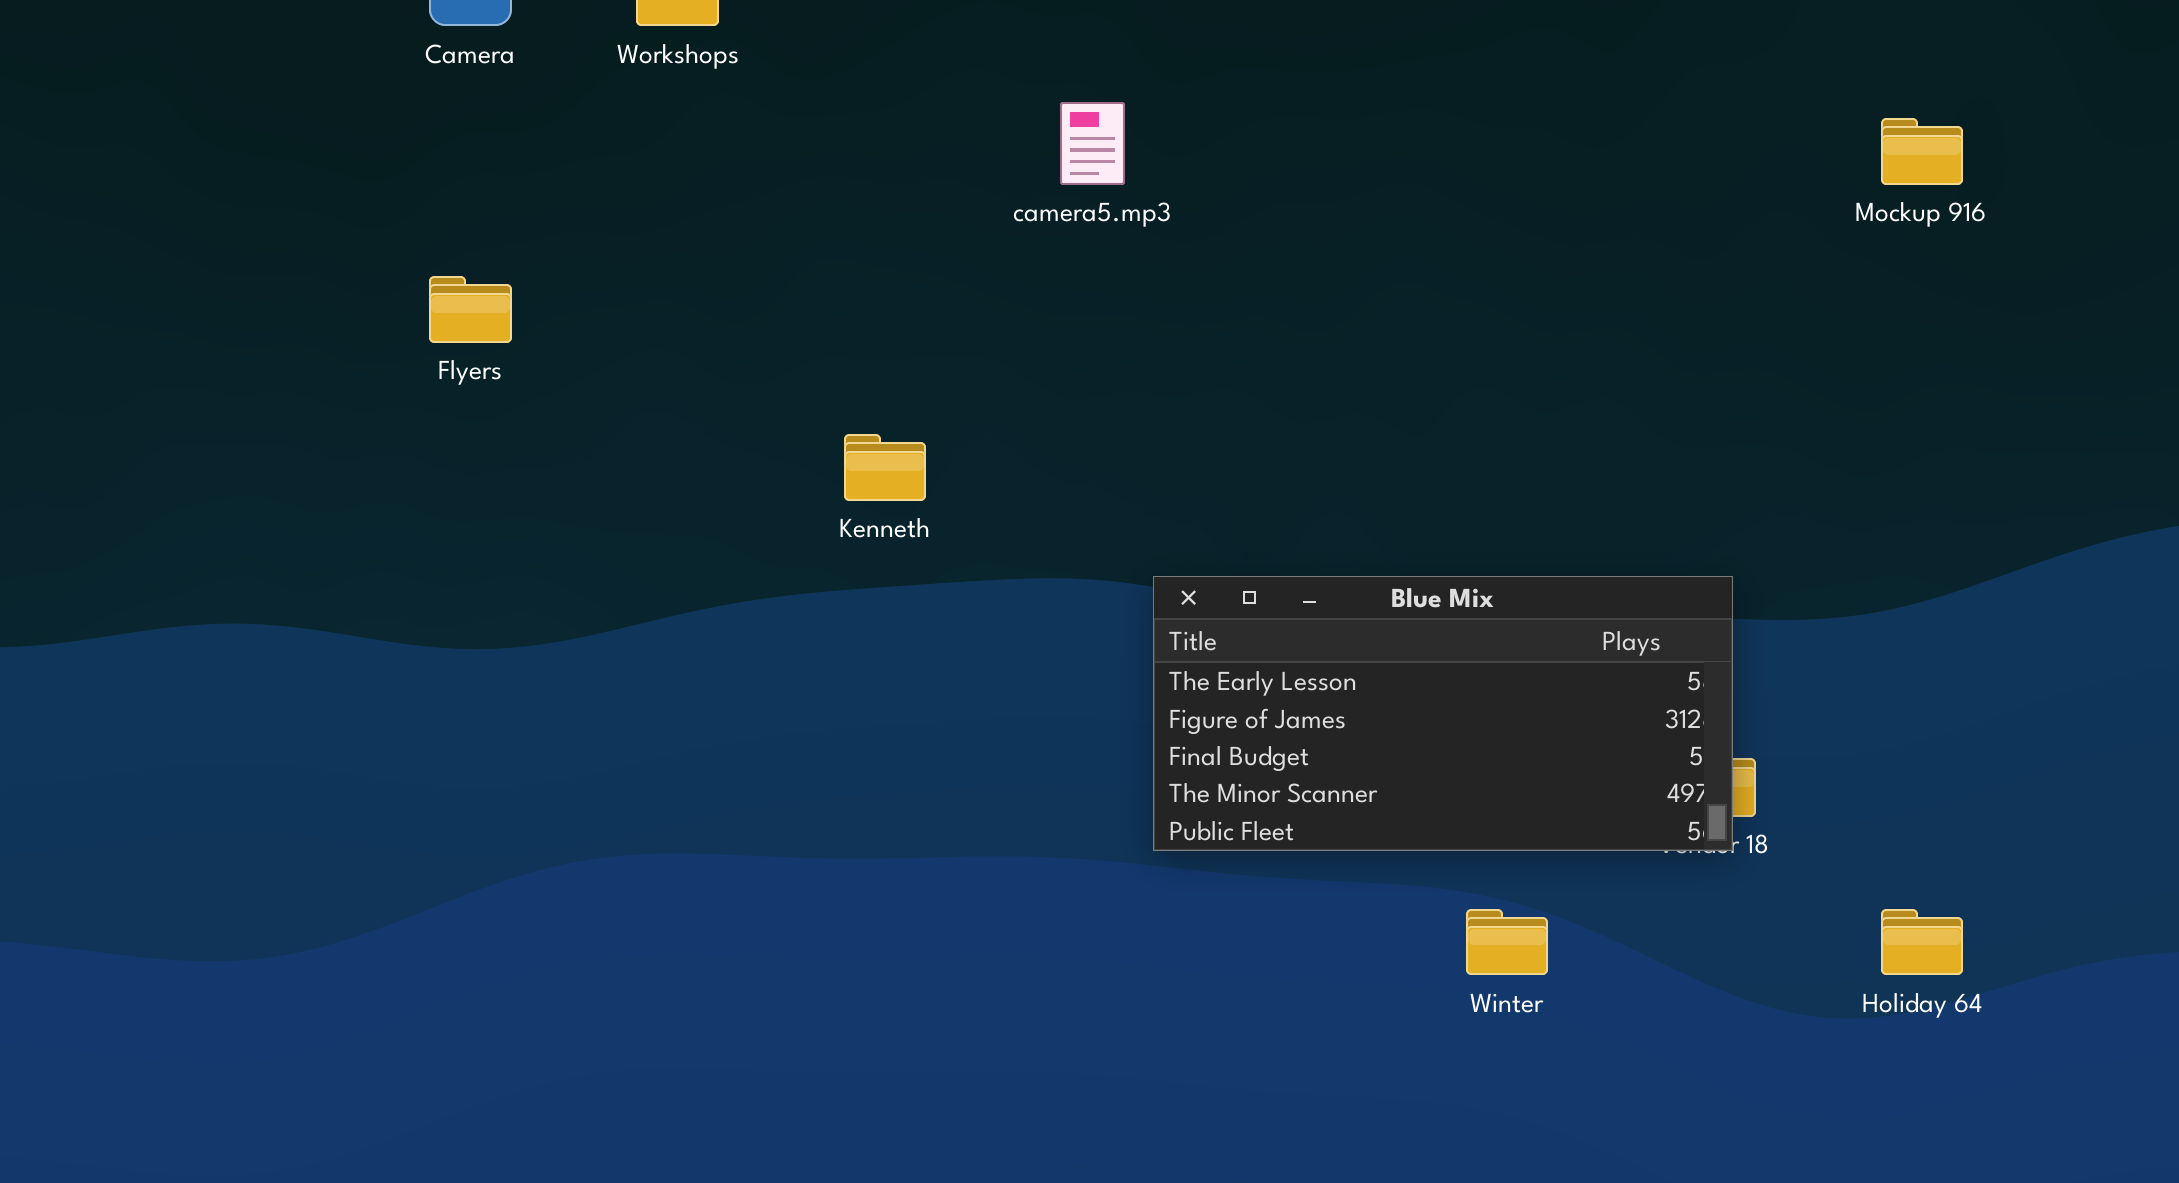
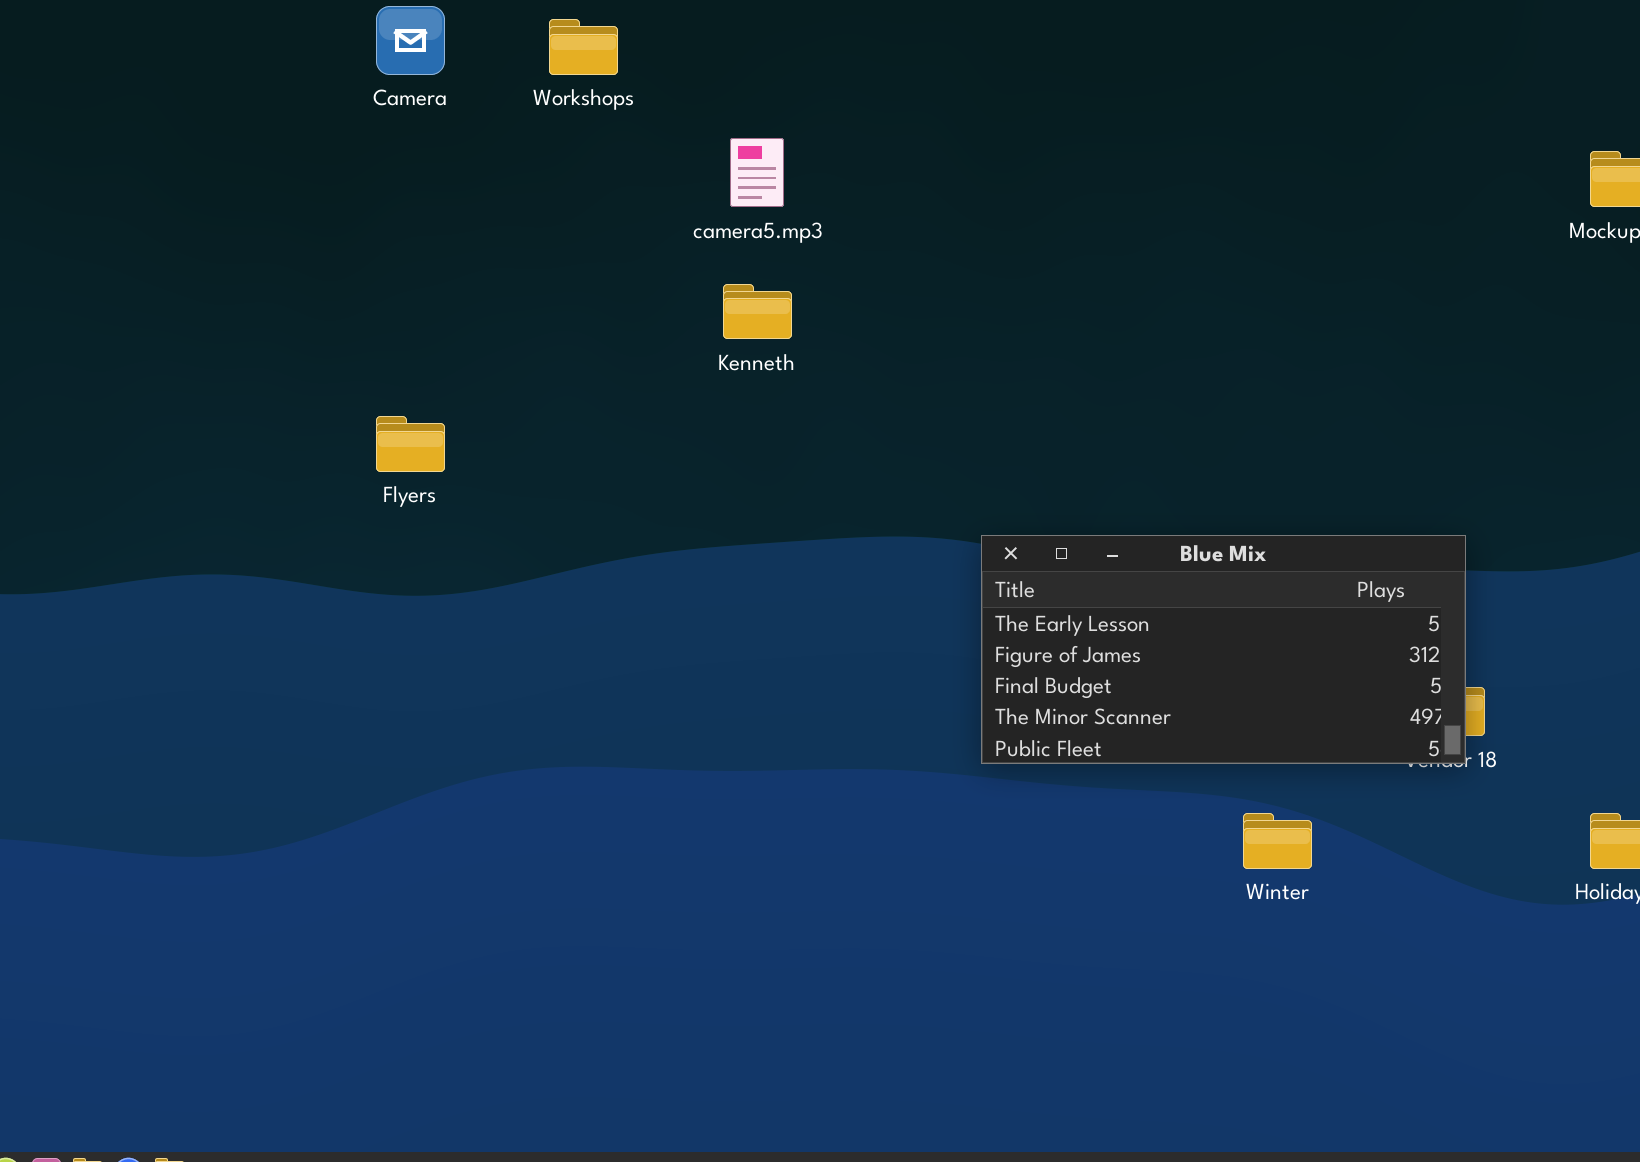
camera5.mp3: [1060,102,1125,185] -> [730,138,784,207], moved
Flyers: [429,276,512,343] -> [376,416,445,472], moved
Kenneth: [844,434,926,501] -> [723,284,792,339], moved

